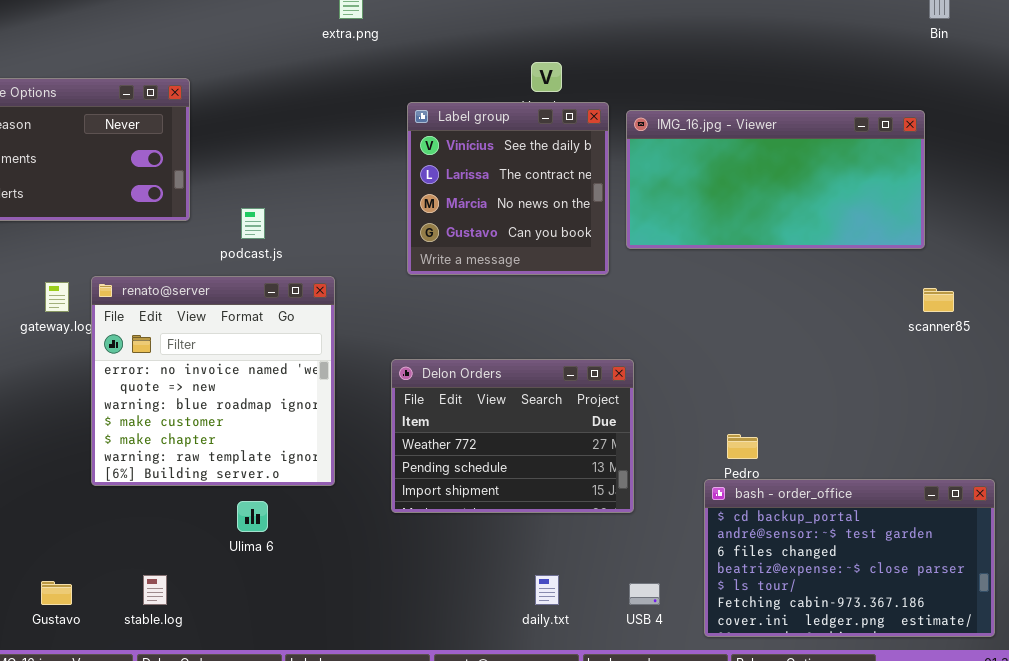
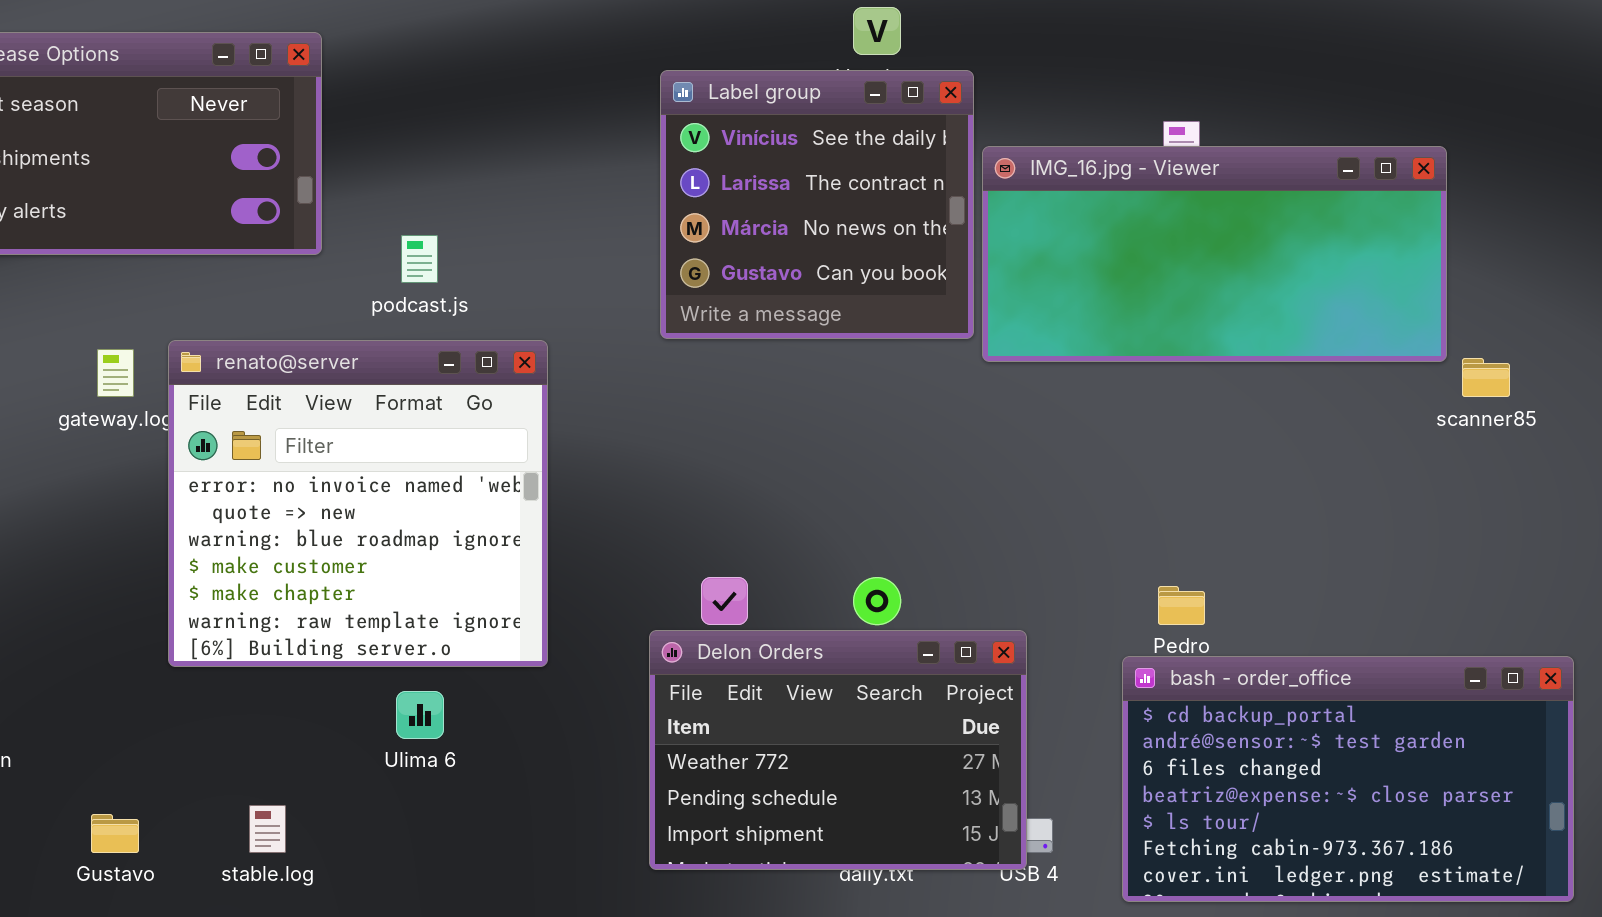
IMG_16.jpg - Viewer: [626,110,925,249] -> [982,146,1447,362], moved
Delon Orders: [391,359,634,513] -> [649,630,1027,870], moved

